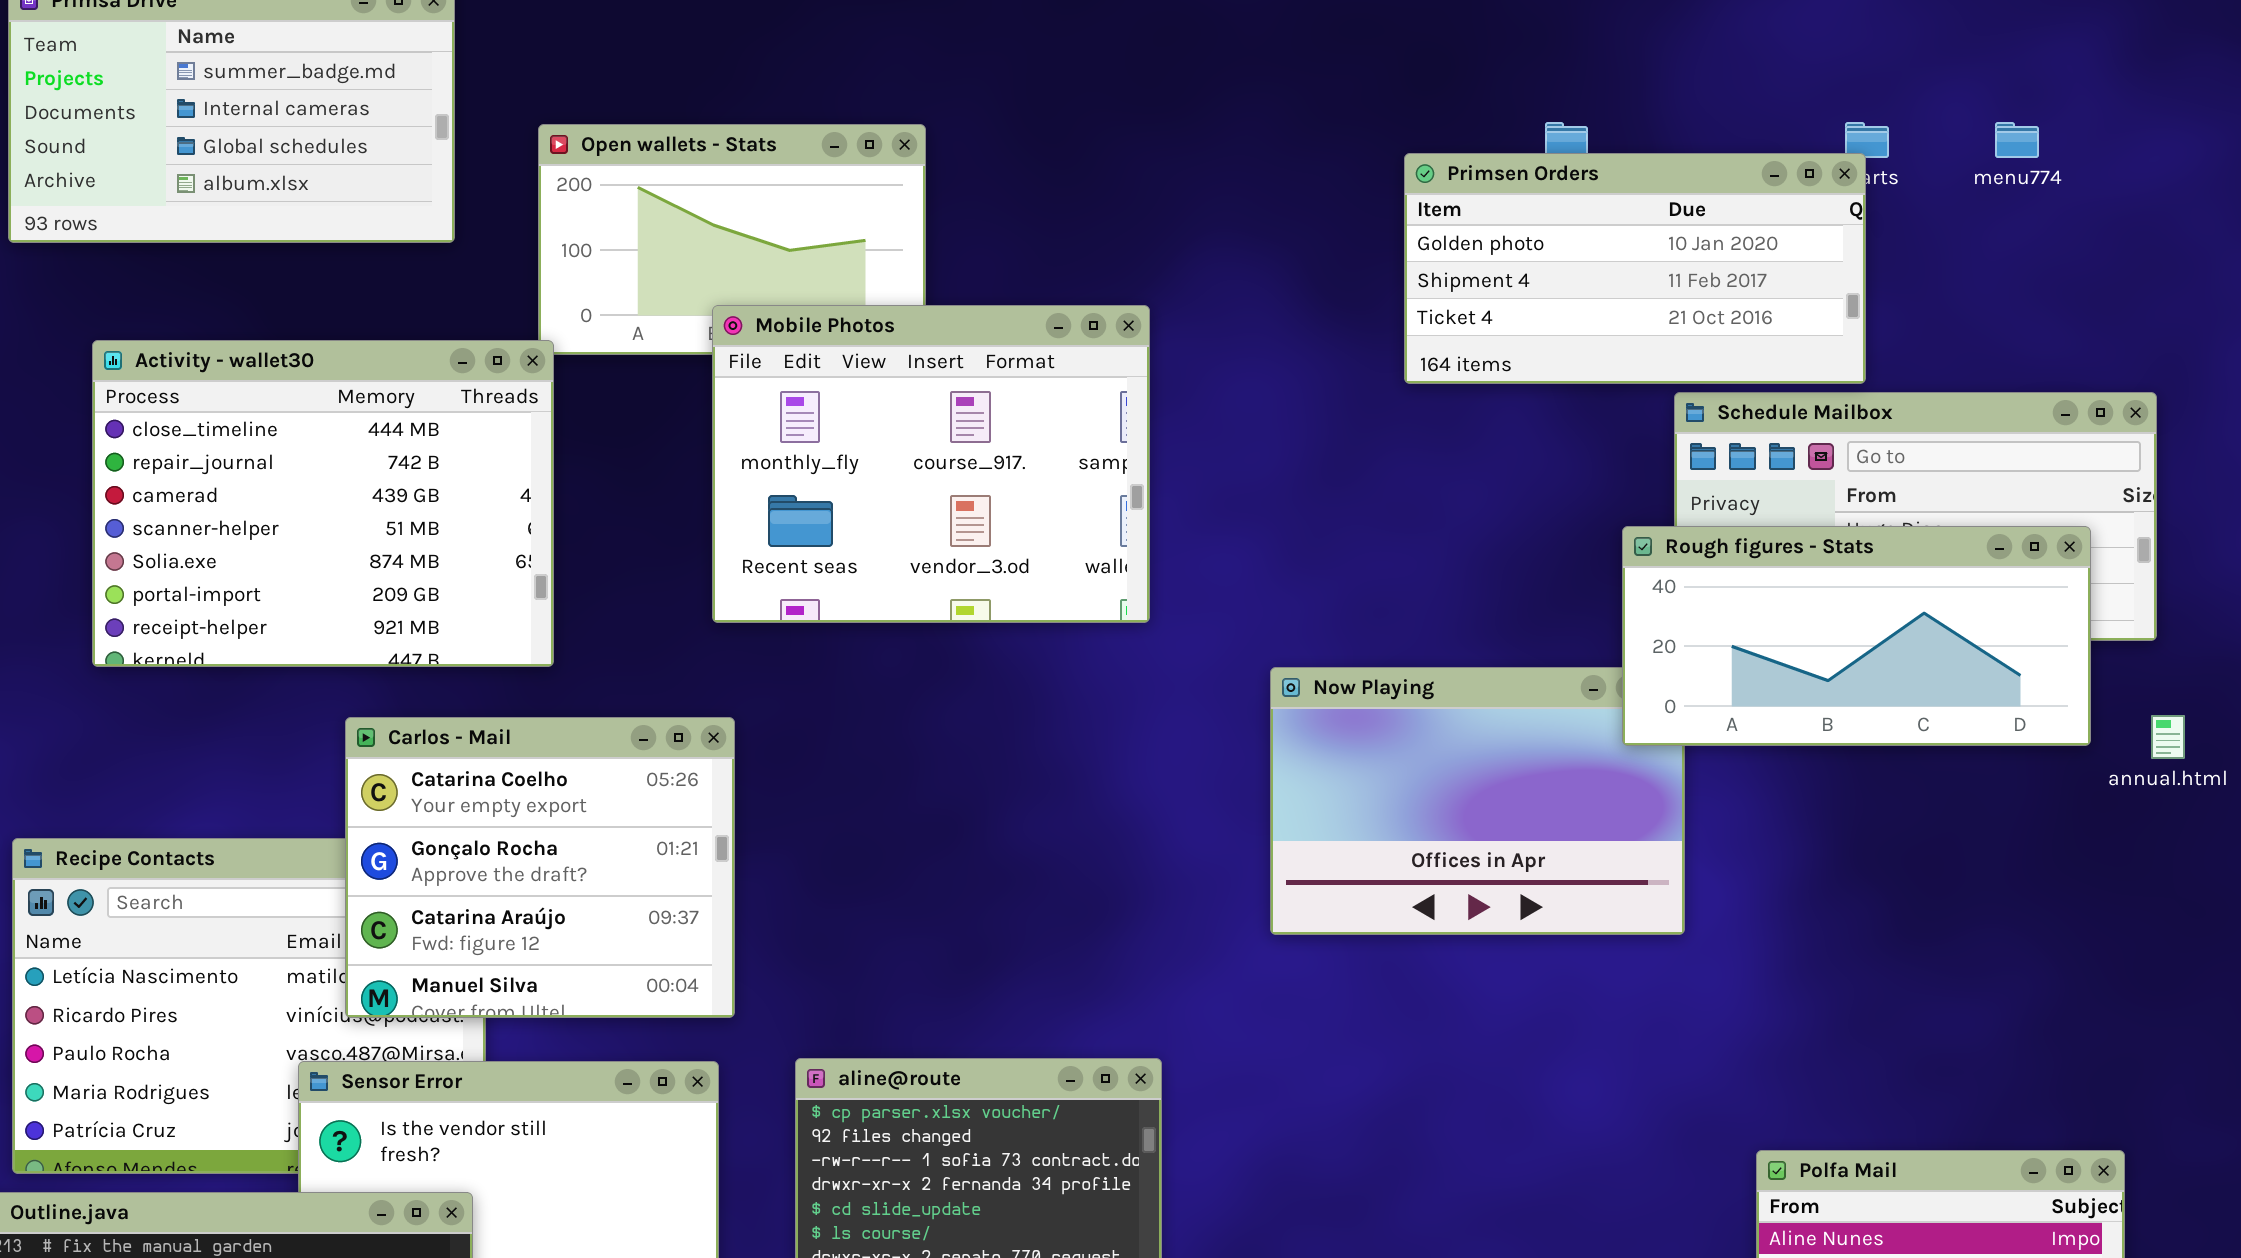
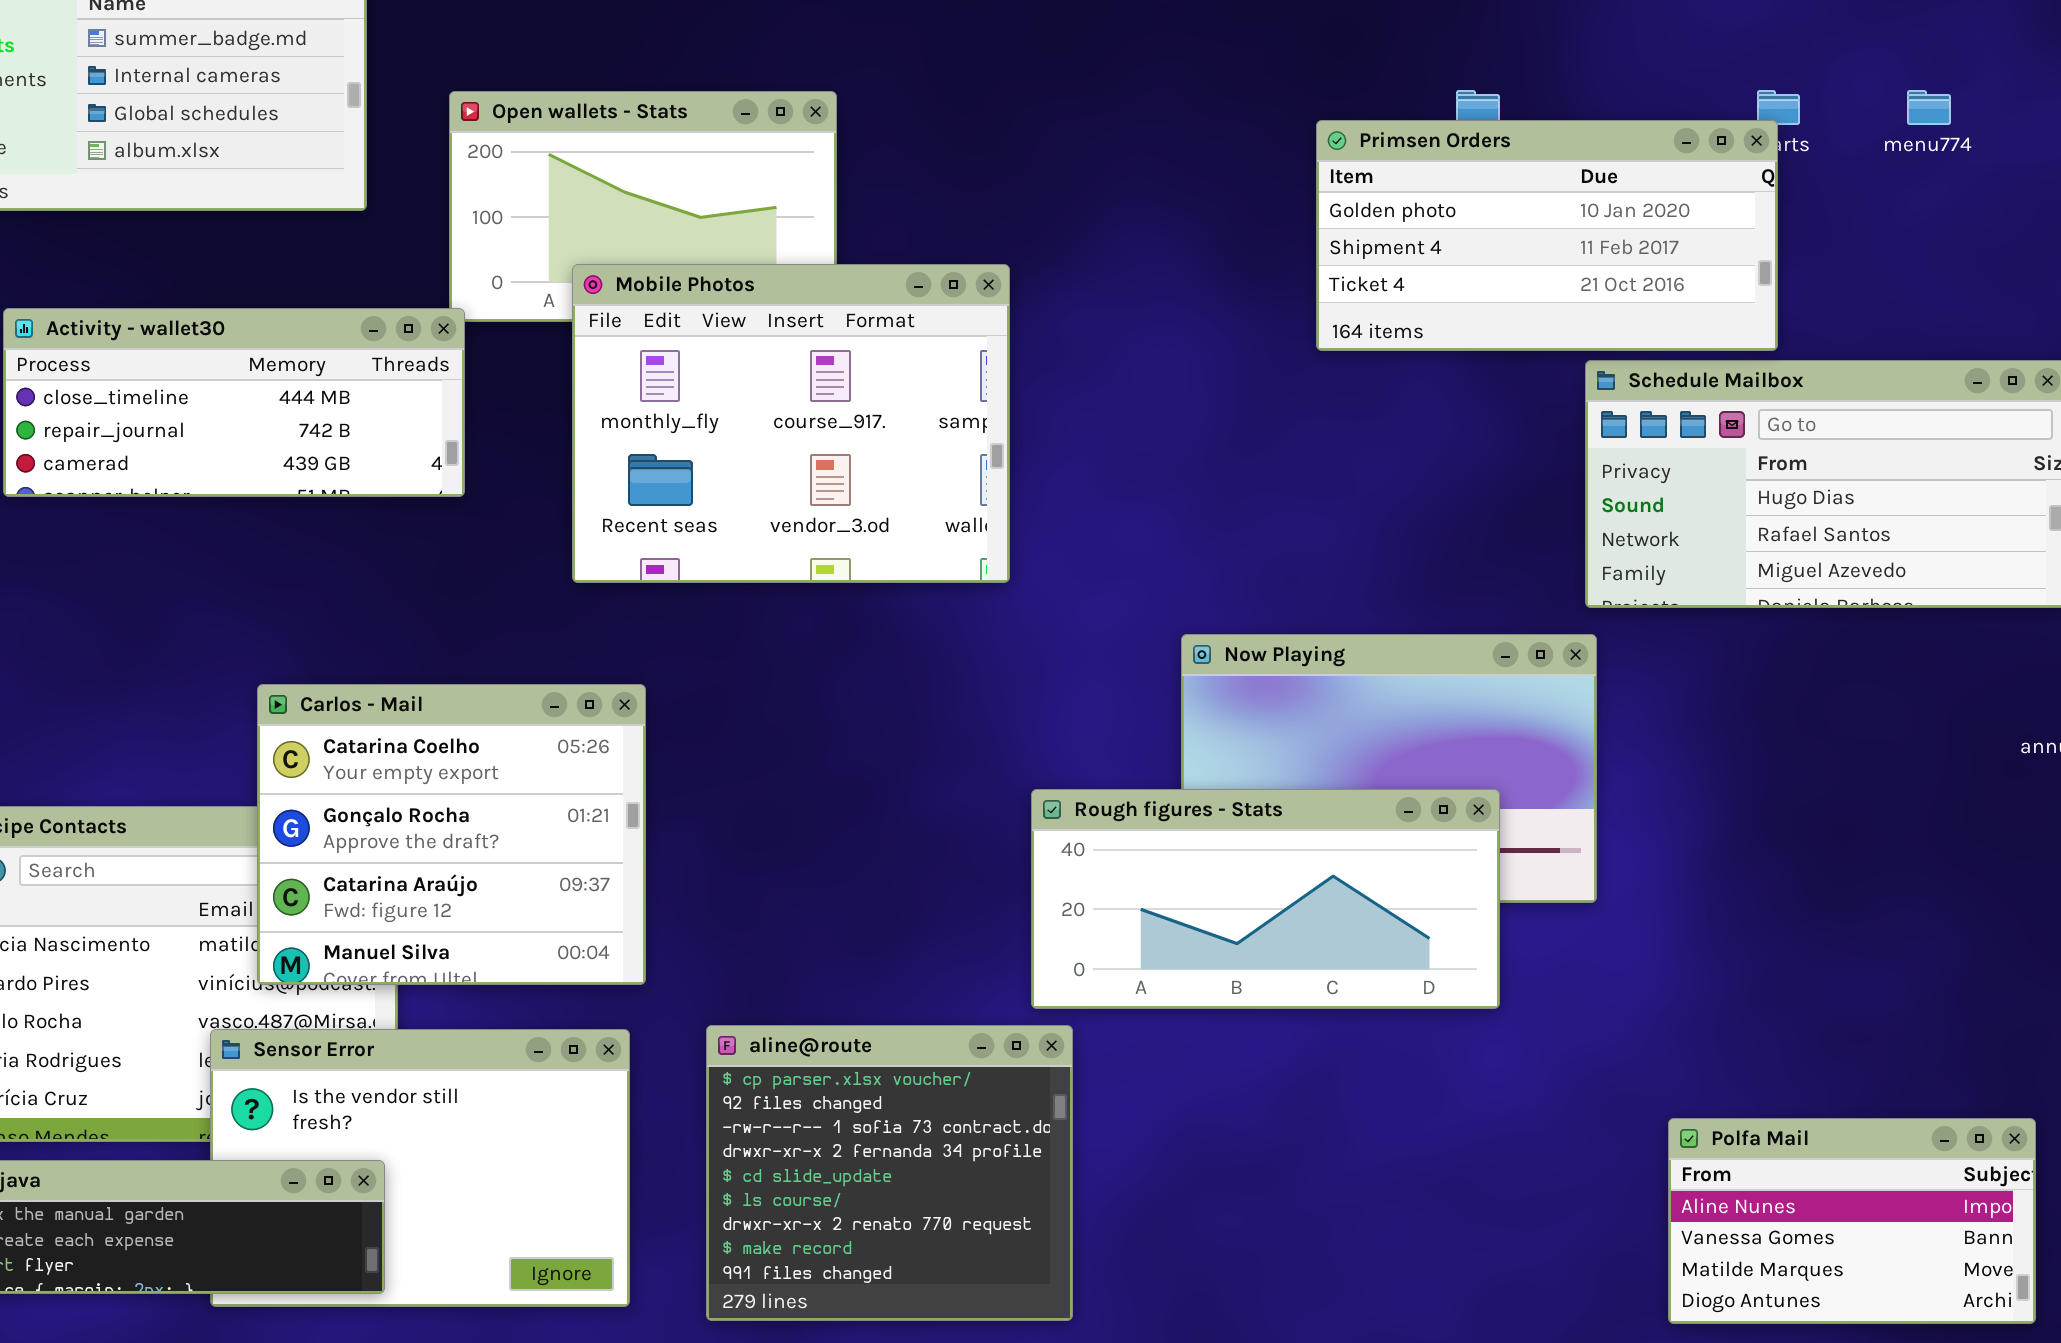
Mobile Photos: [712,305,1150,623] -> [572,264,1010,583], moved
Activity - wallet30: [92,340,554,667] -> [3,308,465,497], resized
Rough figures - Stats: [1622,526,2091,746] -> [1031,789,1500,1009], moved

